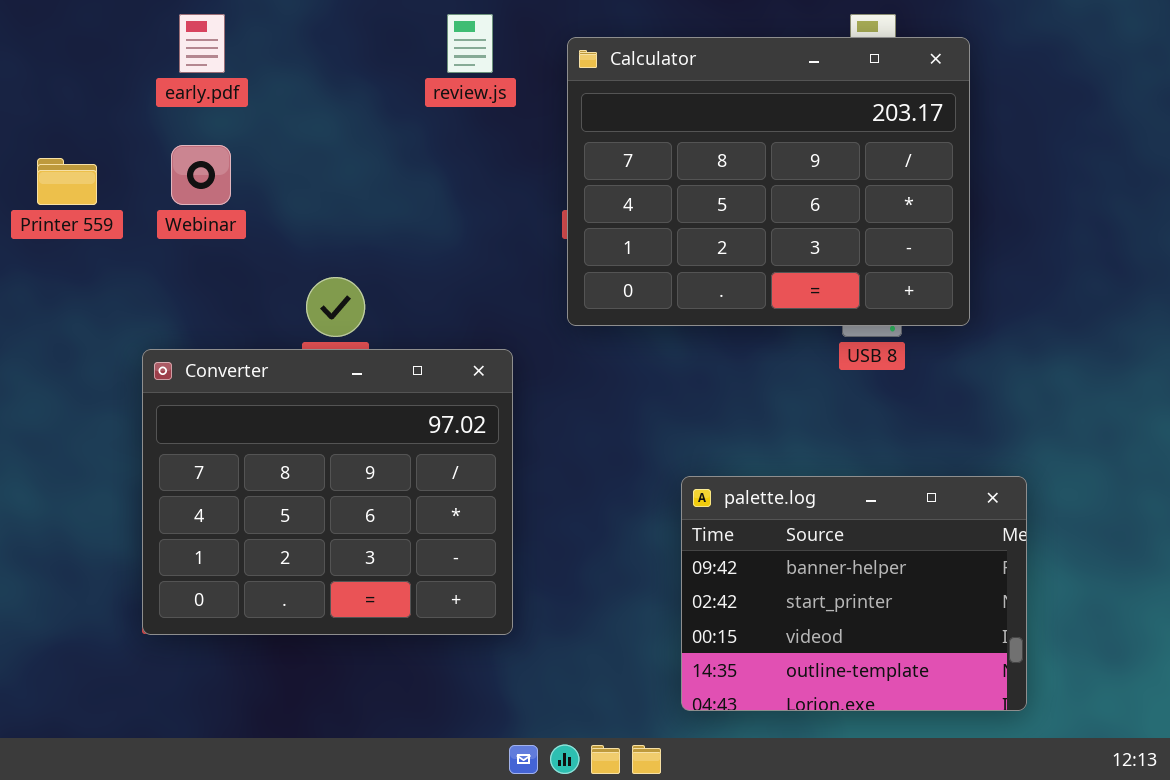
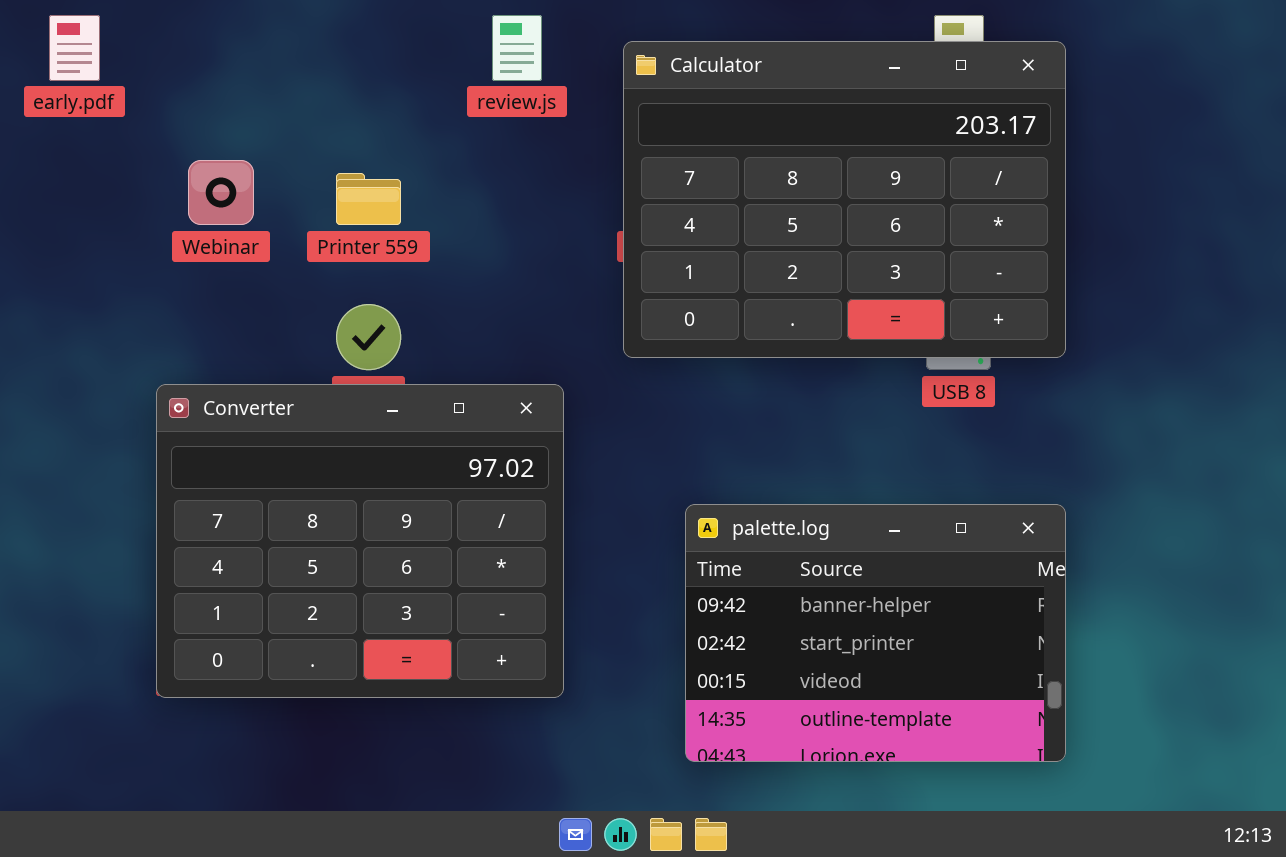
early.pdf: [179,14,225,73] -> [49,15,100,81], moved
Printer 559: [37,158,97,205] -> [336,173,401,225], moved
palette.log: [681,476,1027,711] -> [685,504,1066,762], moved

